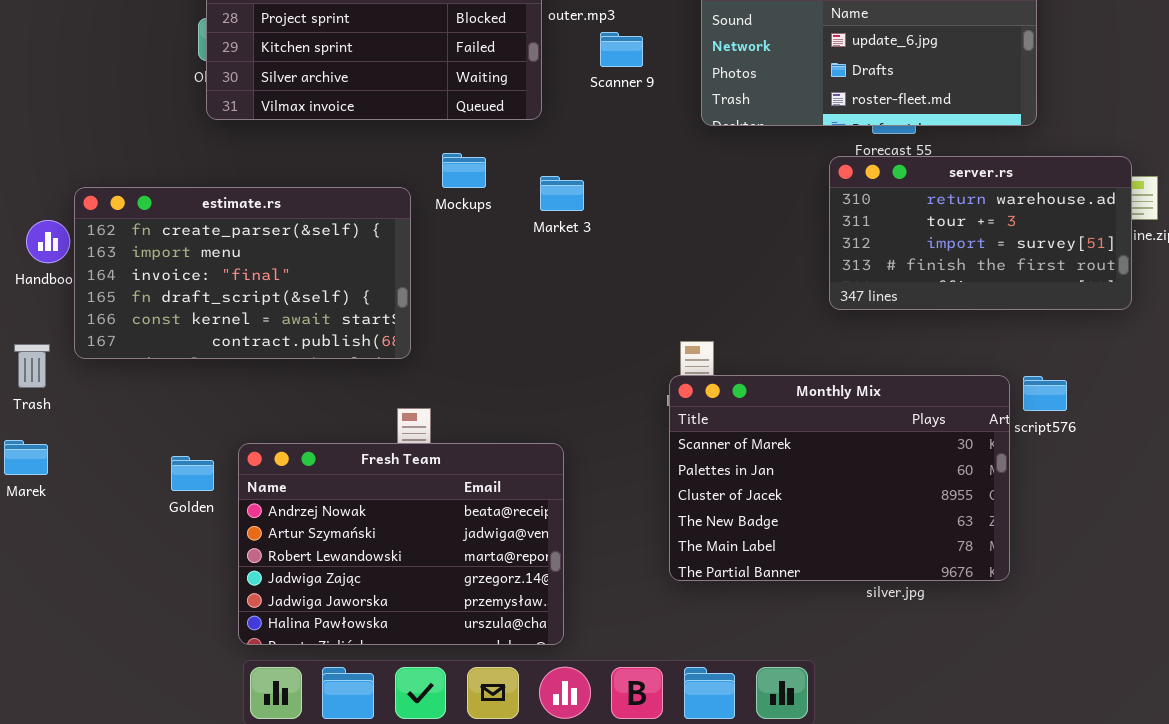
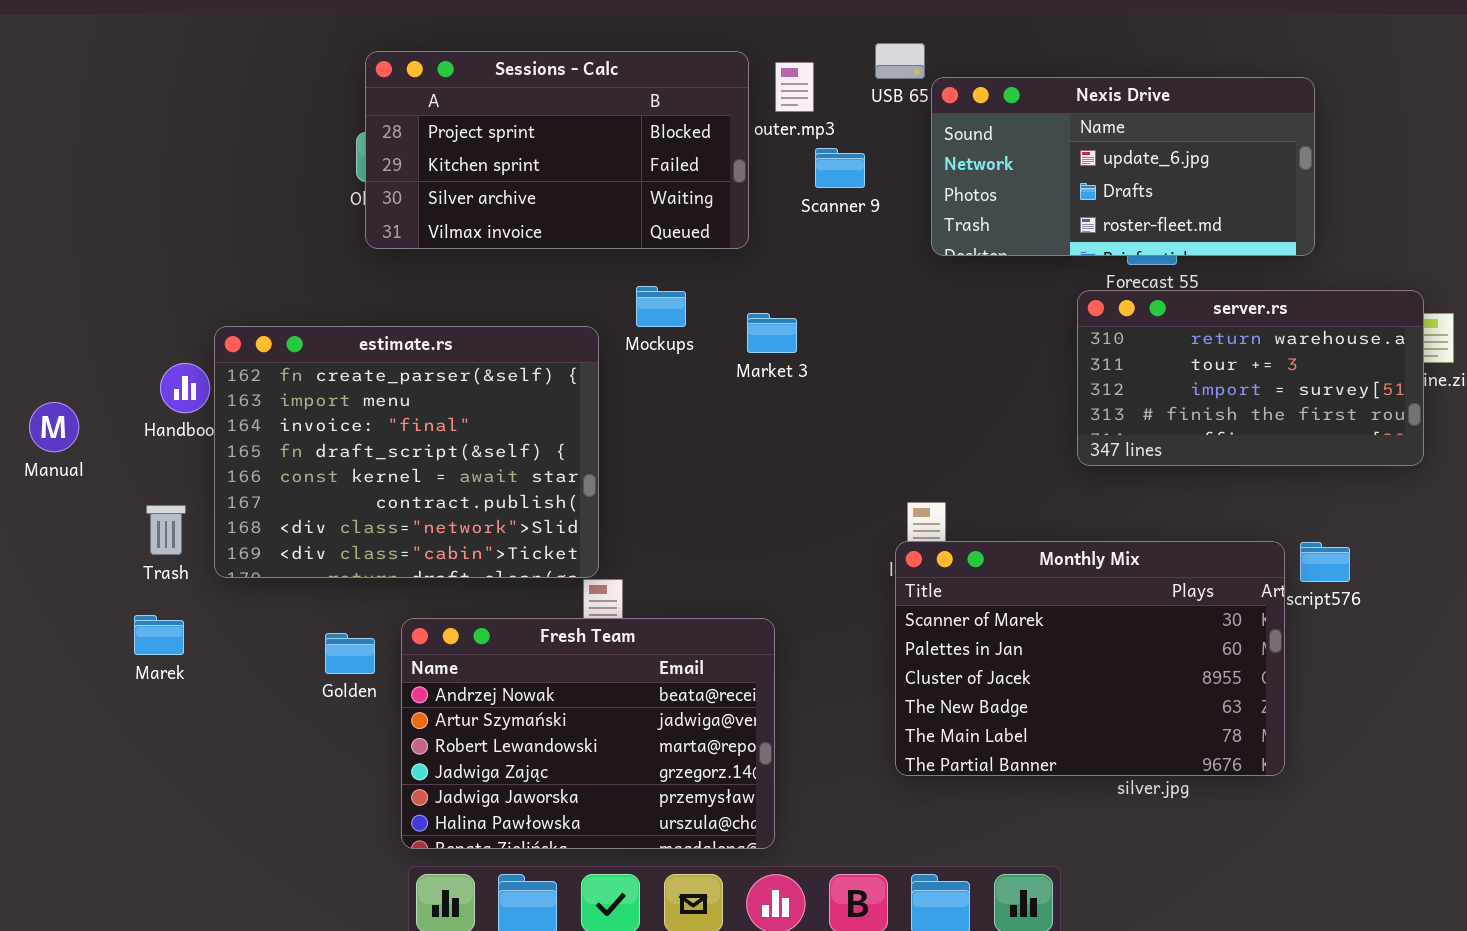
estimate.rs: [74,187,411,359] -> [214,326,599,578], resized

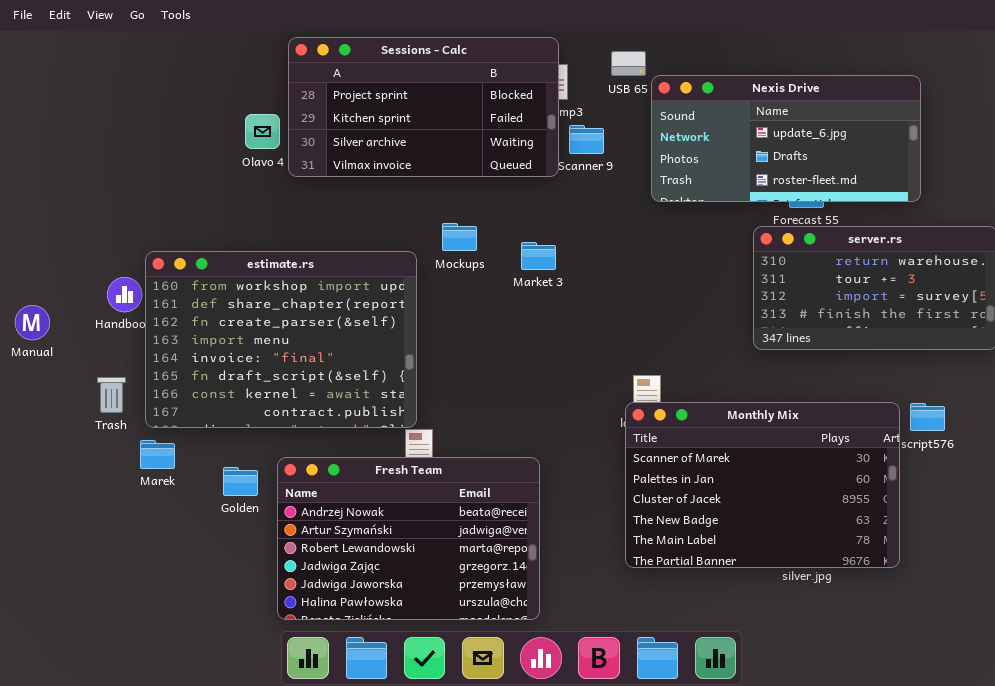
Sessions - Calc: [365,51,749,249] -> [288,37,559,177], moved
estimate.rs: [214,326,599,578] -> [145,251,417,428], scrolled up 2 rows
Marek: [134,615,184,655] -> [140,440,175,469], moved

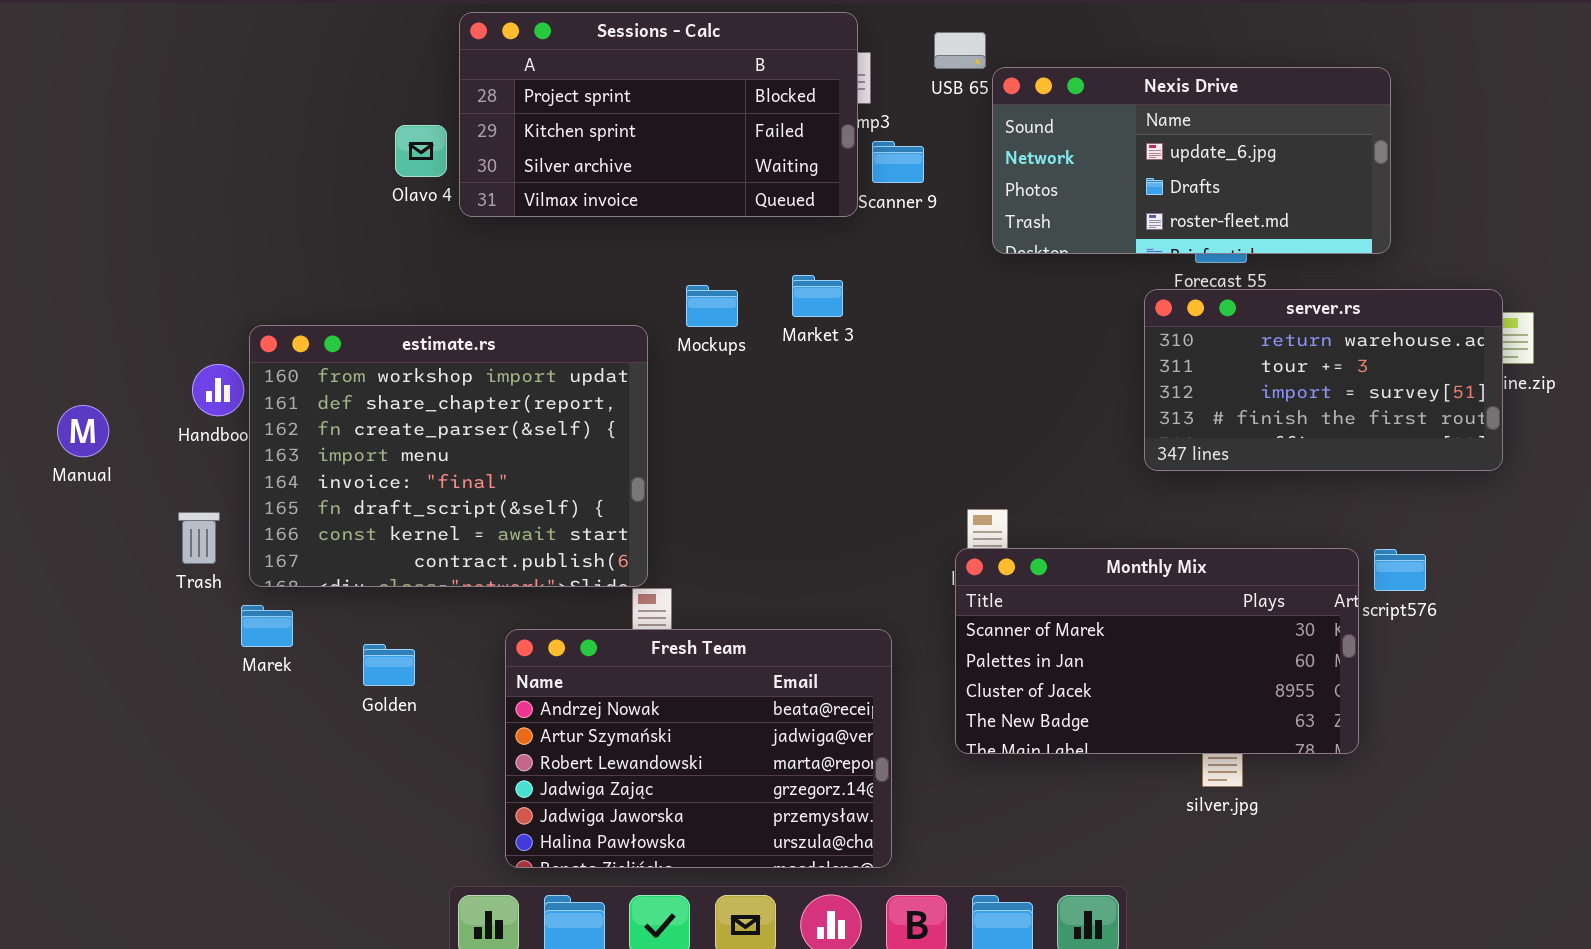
Market 3: [521,242,556,270] -> [792,275,843,317], moved
Monthly Mix: [625,402,900,568] -> [955,548,1359,754], resized
Fresh Team: [277,457,540,620] -> [505,629,892,868], moved

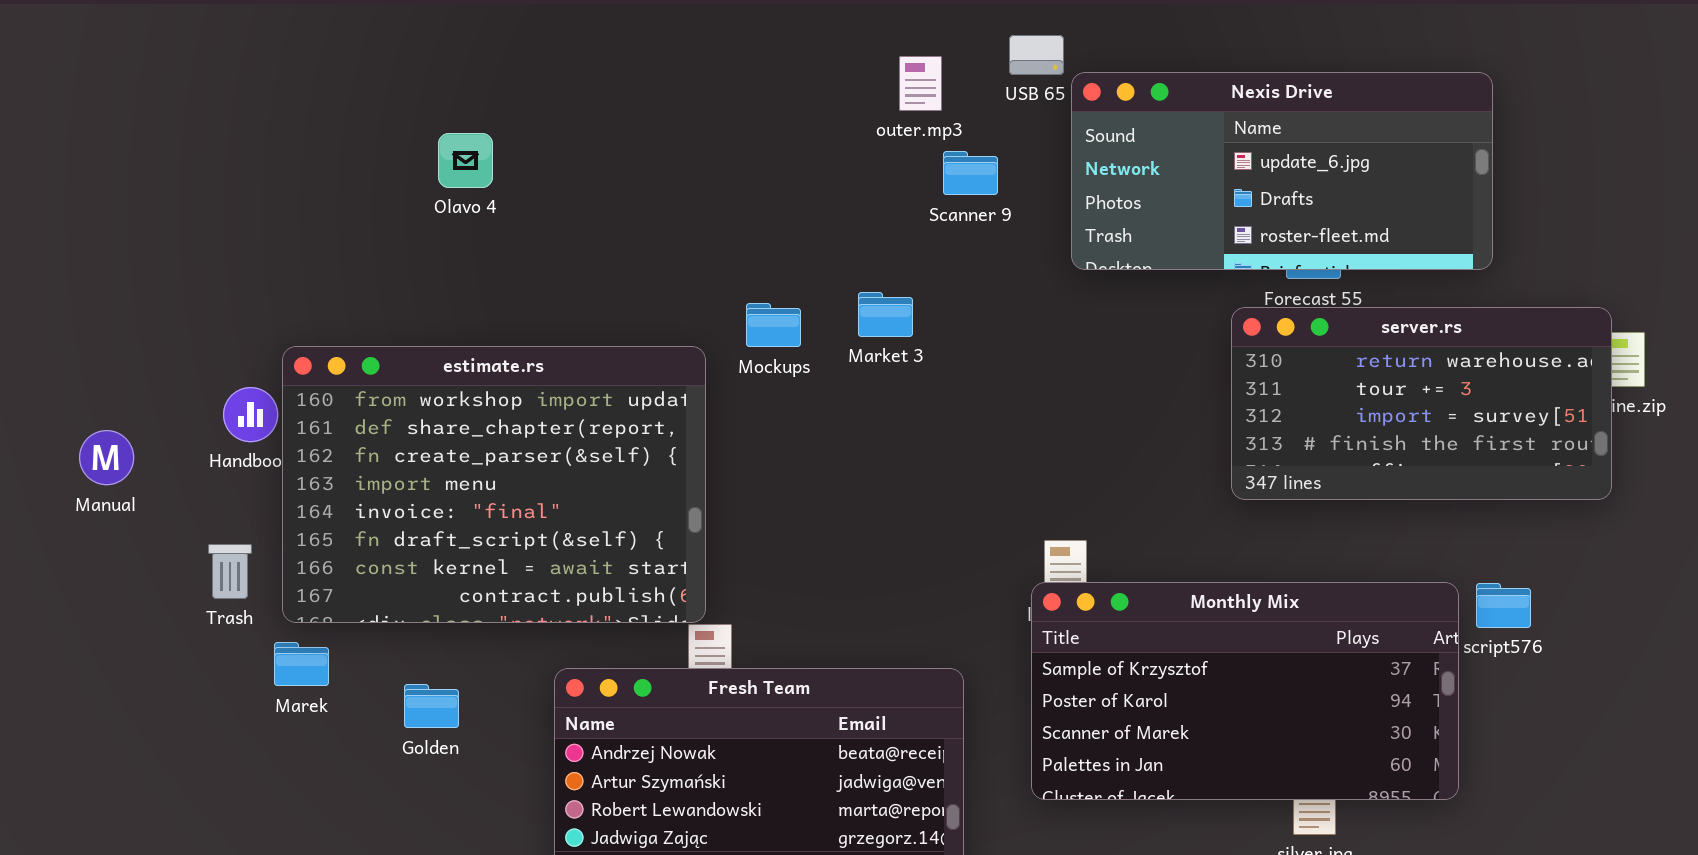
Sessions - Calc: [459,12,858,217] -> none, closed
Monthly Mix: [955,548,1359,754] -> [1031,582,1459,800], scrolled up 2 rows

